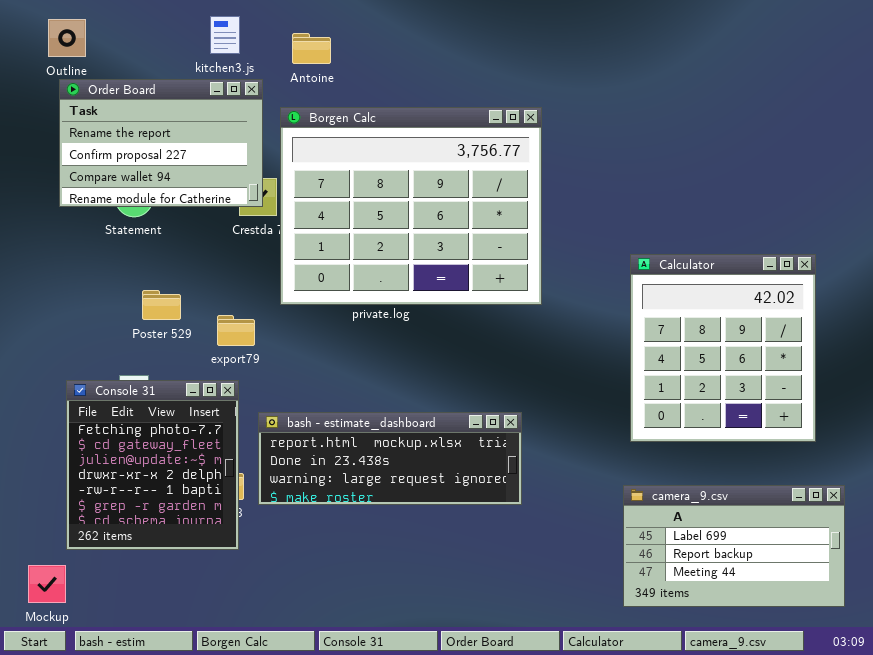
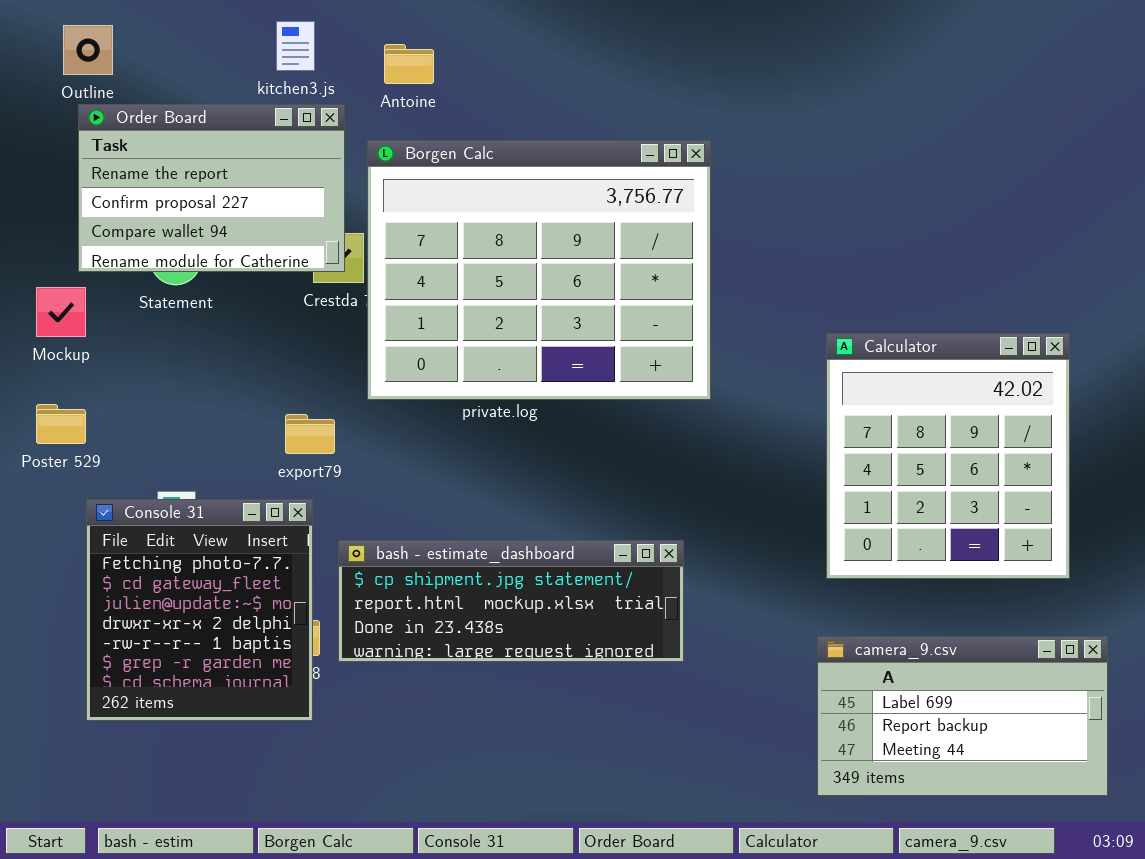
Poster 529: [142,290,181,320] -> [36,404,86,444], moved
bash - estimate_dashboard: [258,412,522,505] -> [338,540,684,662], scrolled up 1 row
Mockup: [28,565,66,603] -> [36,287,86,337], moved

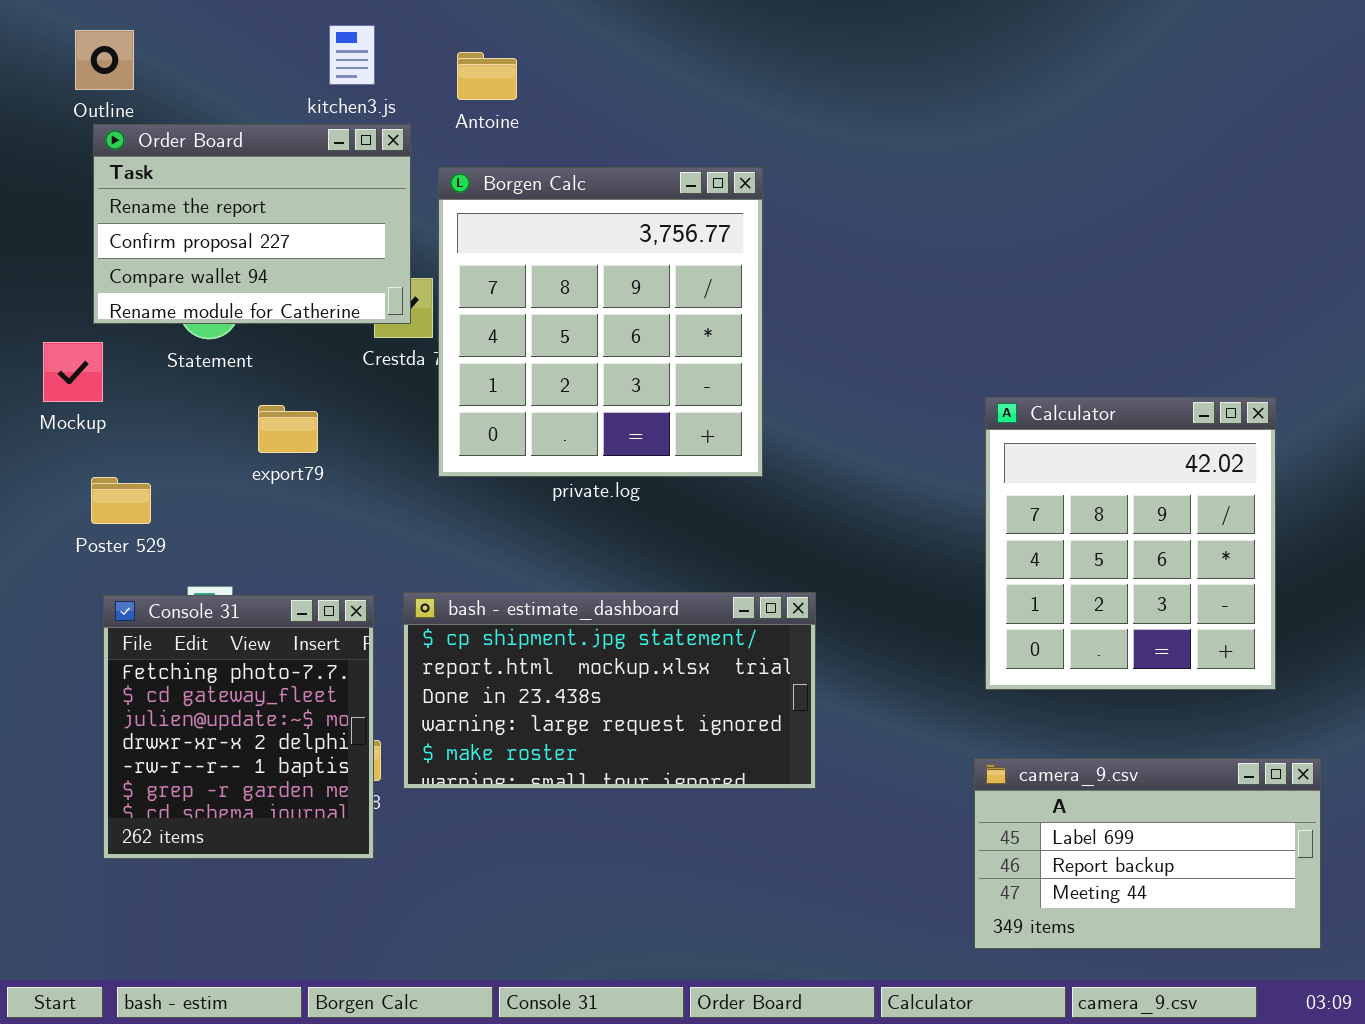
Borgen Calc: [367,140,711,400] -> [438,167,763,477], resized
Poster 529: [36,404,86,444] -> [91,477,151,524], moved
export79: [285,414,335,454] -> [258,405,318,453], moved
bash - estimate_dashboard: [338,540,684,662] -> [403,592,816,789], resized

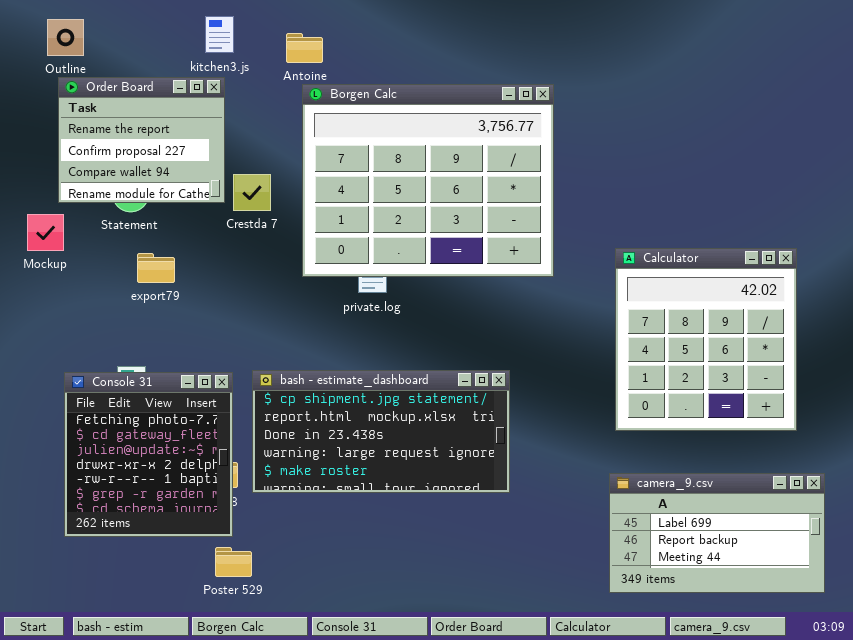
Order Board: [93,124,411,324] -> [58,77,225,203], resized
Borgen Calc: [438,167,763,477] -> [302,84,554,277], moved, resized
export79: [258,405,318,453] -> [137,253,175,283], moved
Poster 529: [91,477,151,524] -> [215,547,252,577], moved

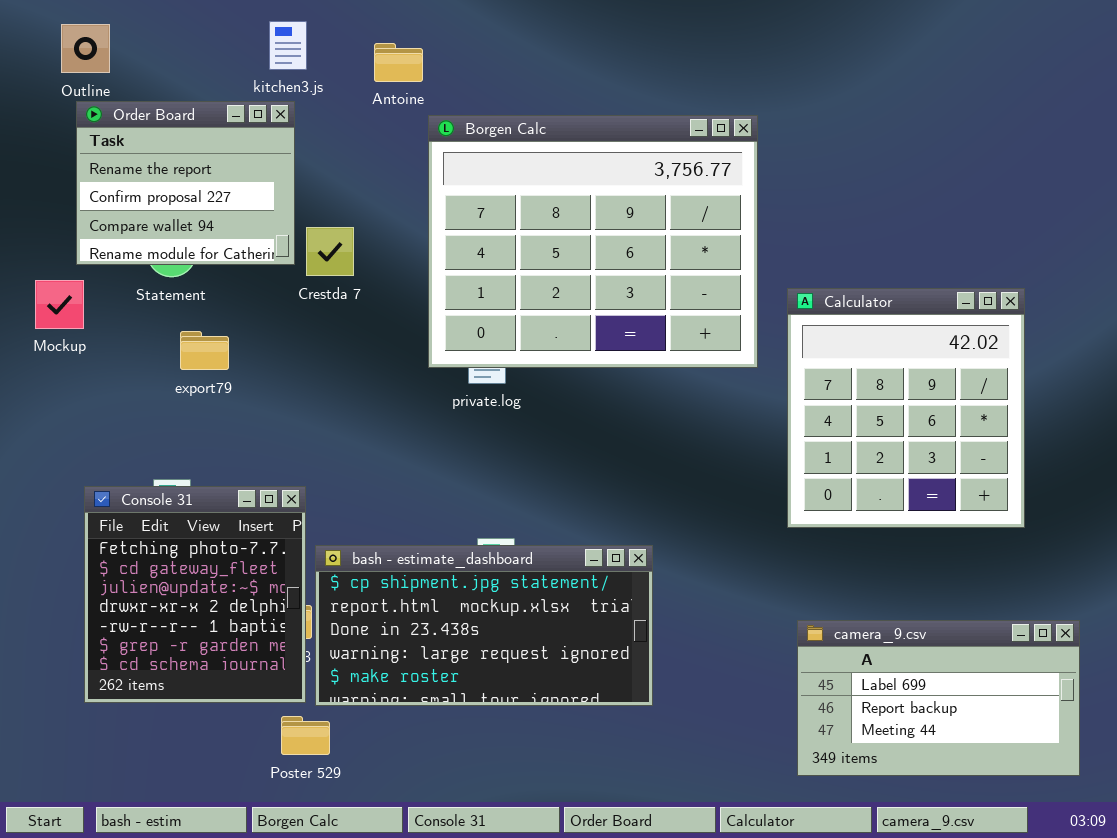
Borgen Calc: [302,84,554,277] -> [428,115,758,368], moved
Calculator: [615,248,797,431] -> [787,288,1025,528], moved
bash - estimate_dashboard: [252,370,510,493] -> [315,545,653,706], moved

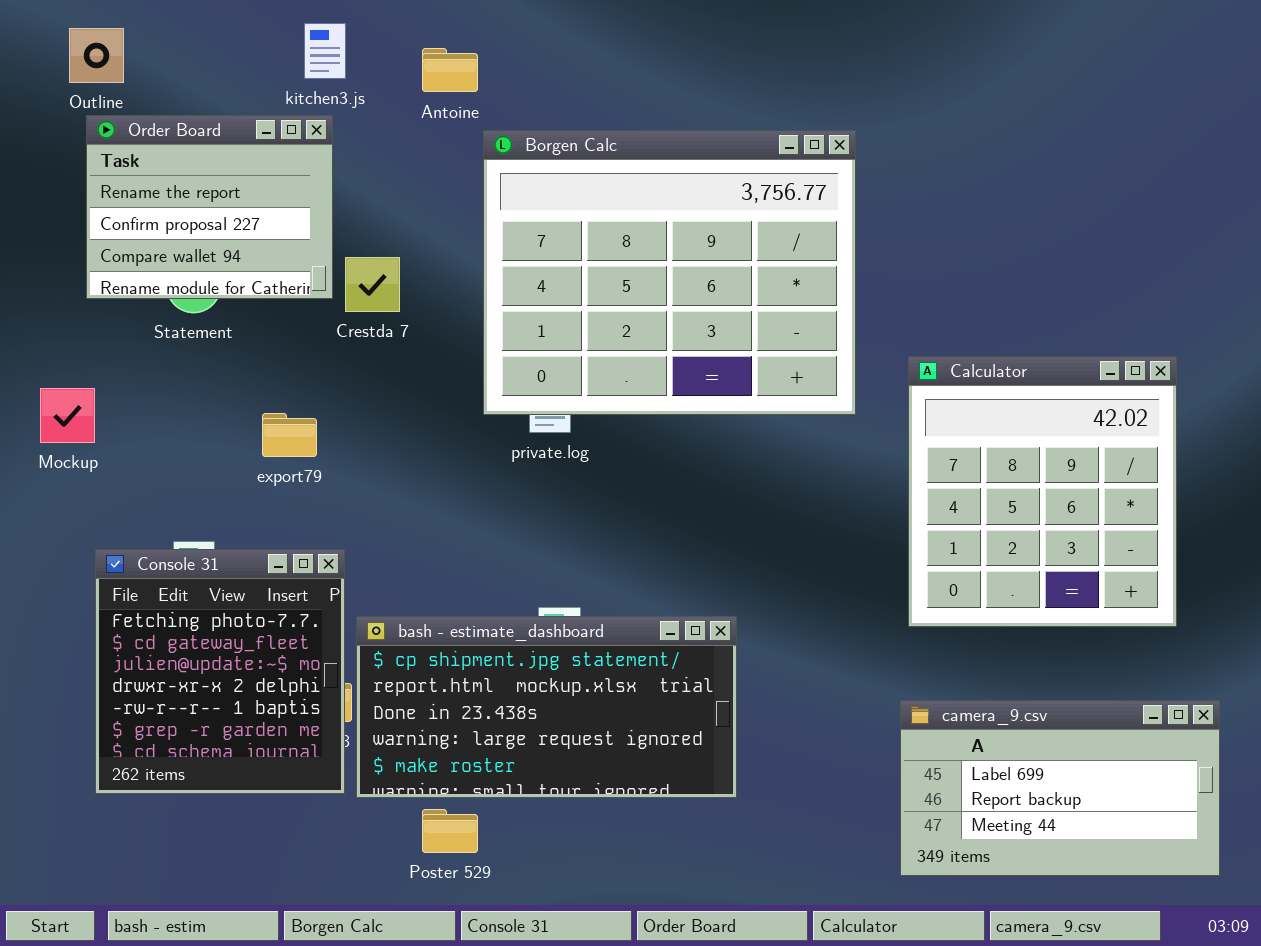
Mockup: [35,280,84,329] -> [40,388,95,443], moved
Calculator: [787,288,1025,528] -> [908,356,1177,627], moved
export79: [180,331,229,370] -> [262,413,317,457], moved
Poster 529: [281,716,330,755] -> [422,809,478,853], moved

